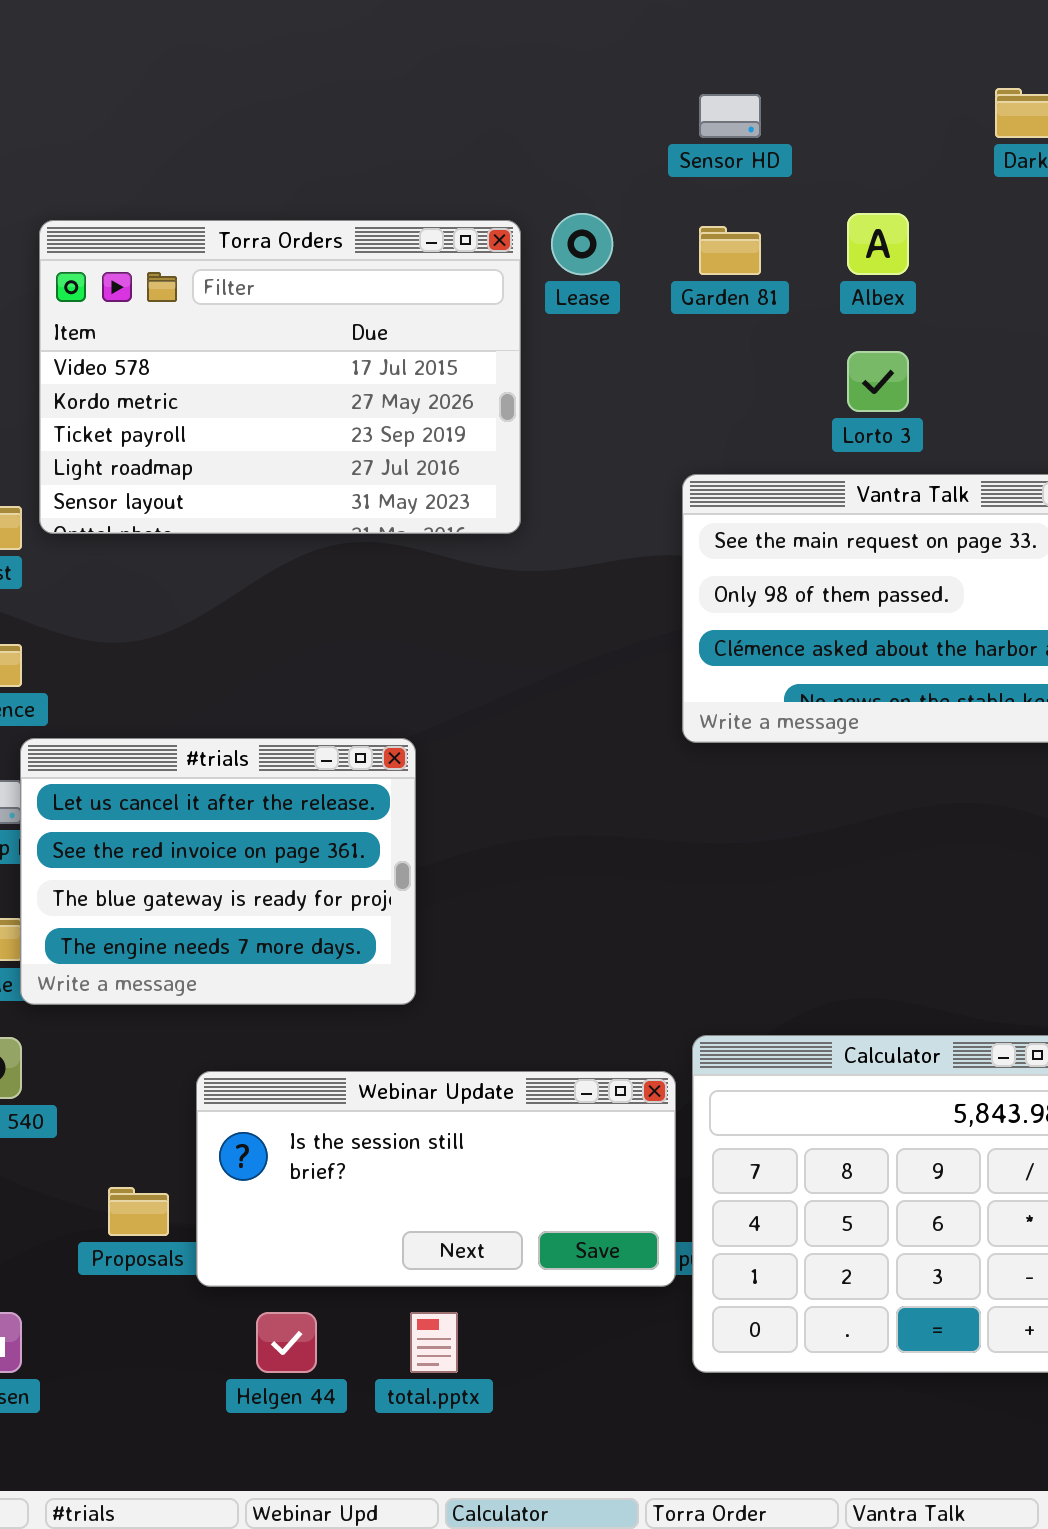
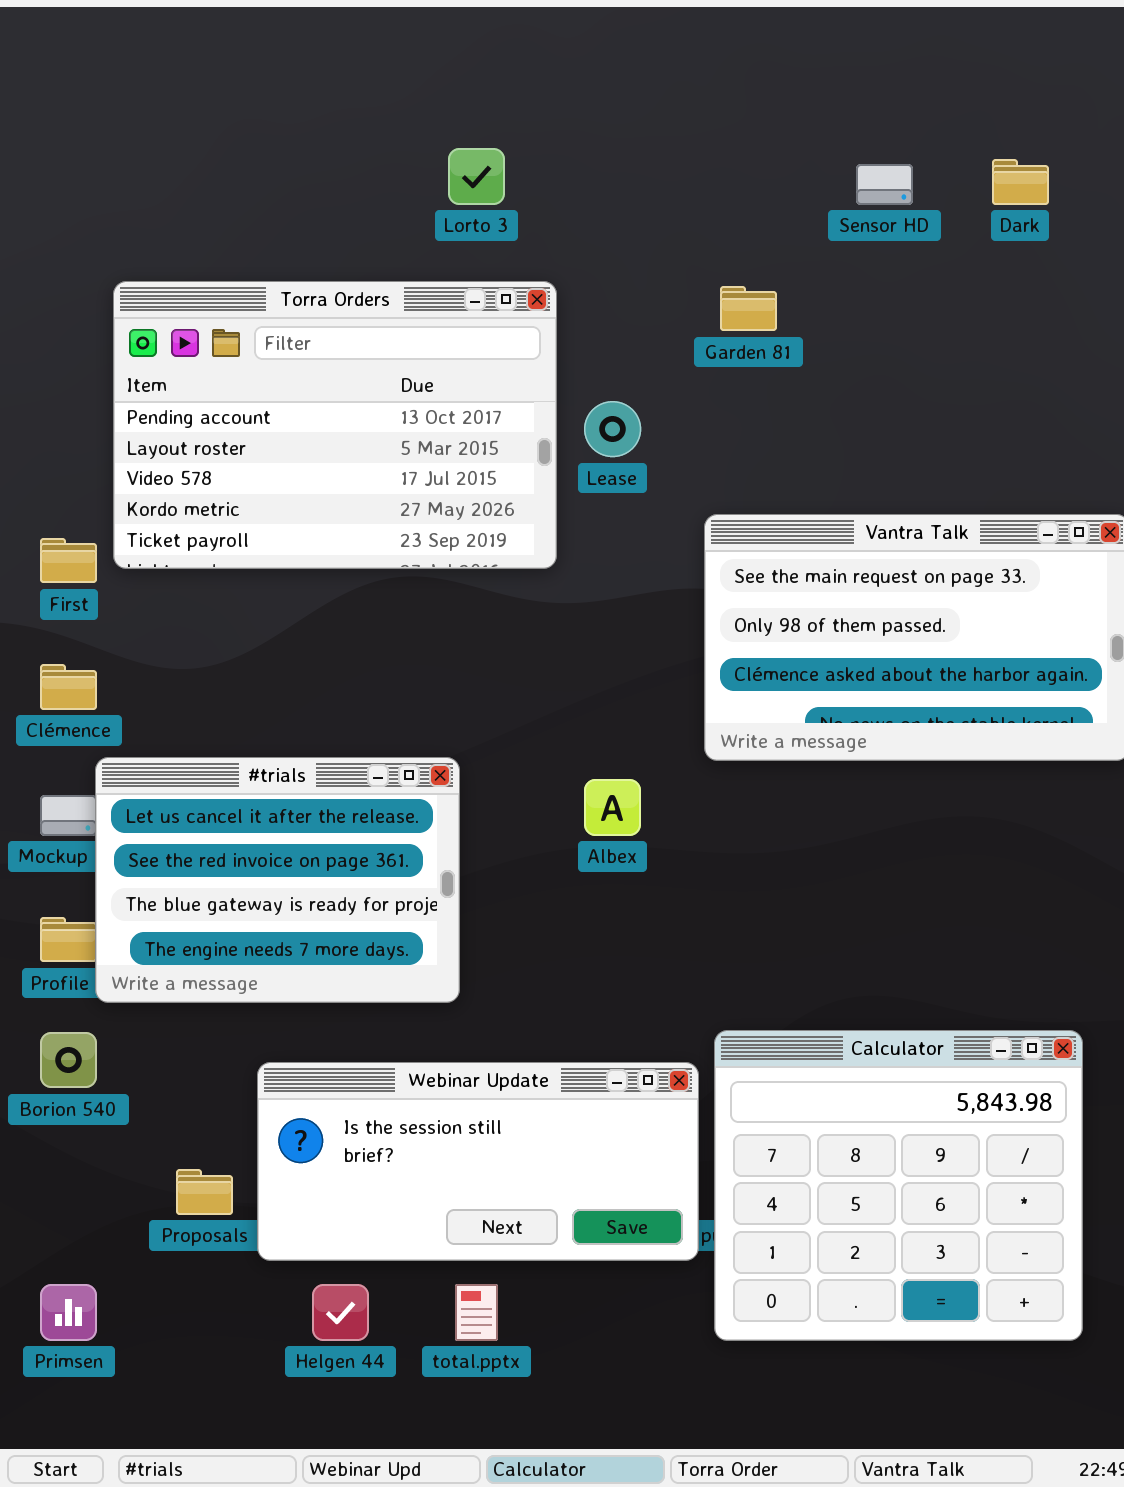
Sensor HD: [699,94,761,138] -> [856,164,913,205], moved
Lease: [551,213,613,275] -> [584,401,641,457], moved
Albex: [847,213,909,275] -> [584,779,641,836], moved
Torra Orders: [39,220,521,534] -> [113,281,557,569], scrolled up 2 rows
Lorto 3: [847,351,909,412] -> [448,148,505,205], moved

